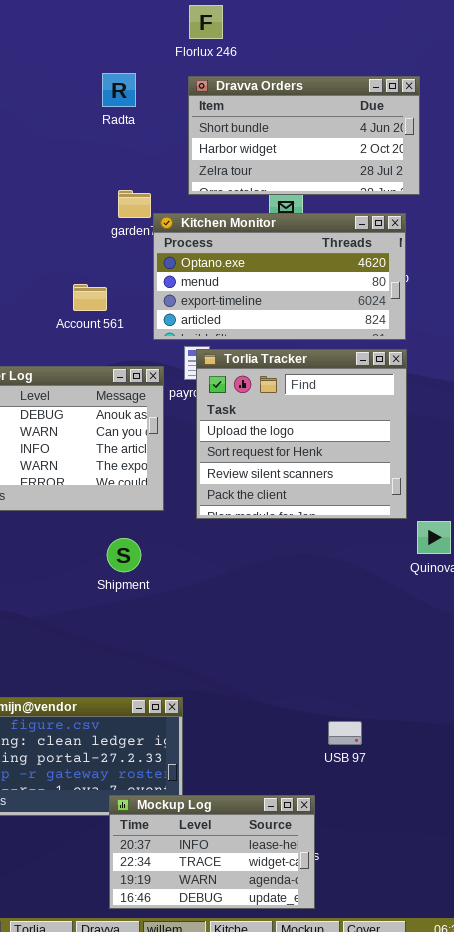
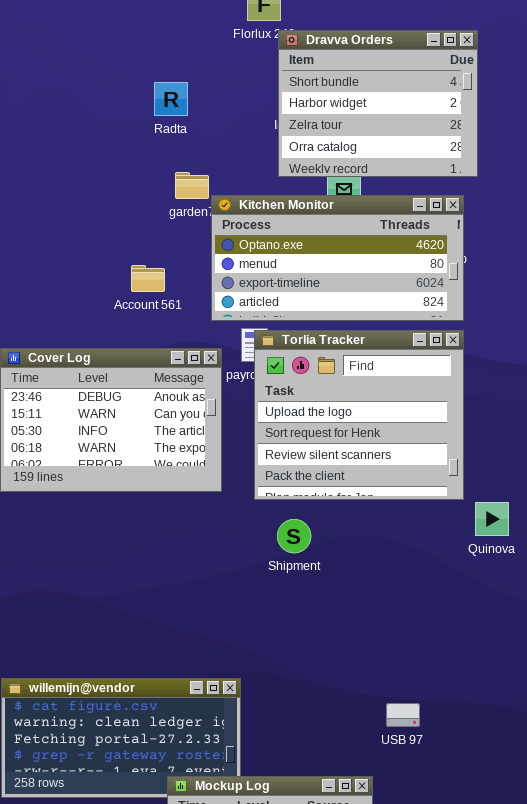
Radta: [102,73,136,107] -> [154,82,188,116], moved
Dravva Orders: [188,76,420,195] -> [278,30,478,177], resized
Shipment: [107,538,141,572] -> [277,519,311,553], moved

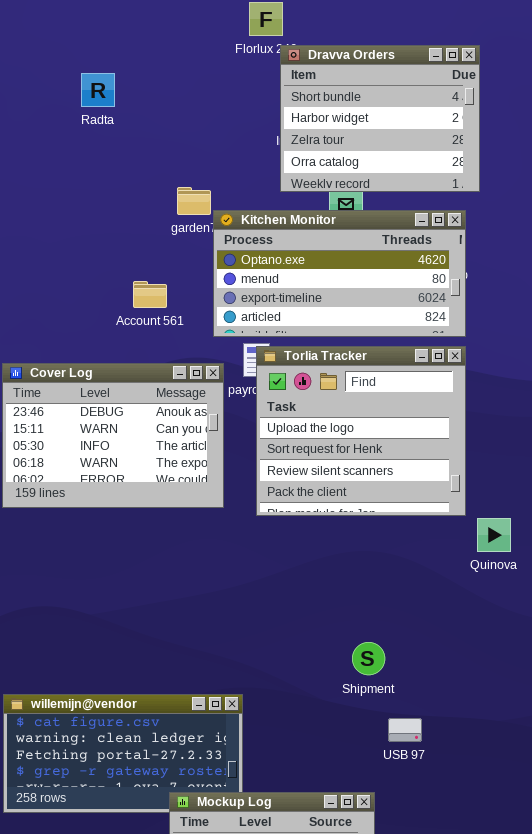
Radta: [154,82,188,116] -> [81,73,115,107], moved
Shipment: [277,519,311,553] -> [352,642,385,675], moved

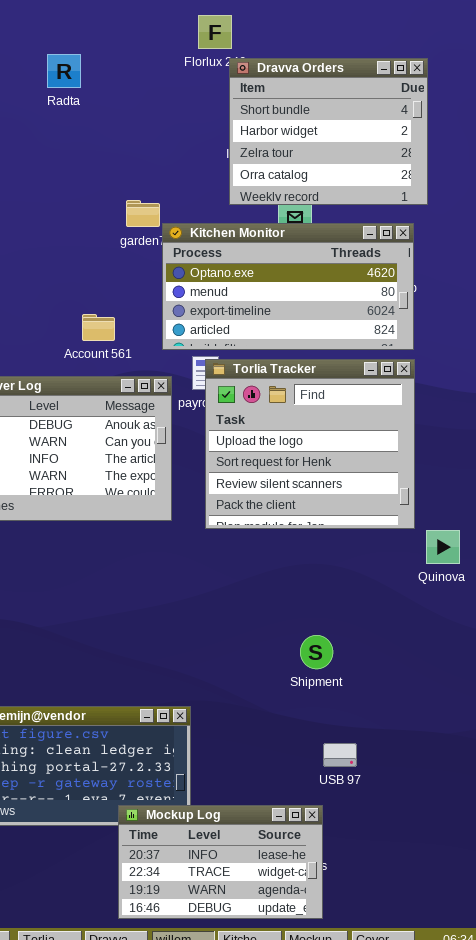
Radta: [81,73,115,107] -> [47,54,81,88], moved
Account 561: [133,281,167,308] -> [82,314,115,341], moved
Shipment: [352,642,385,675] -> [300,635,333,669], moved
USB 97: [388,718,422,742] -> [323,743,357,767], moved

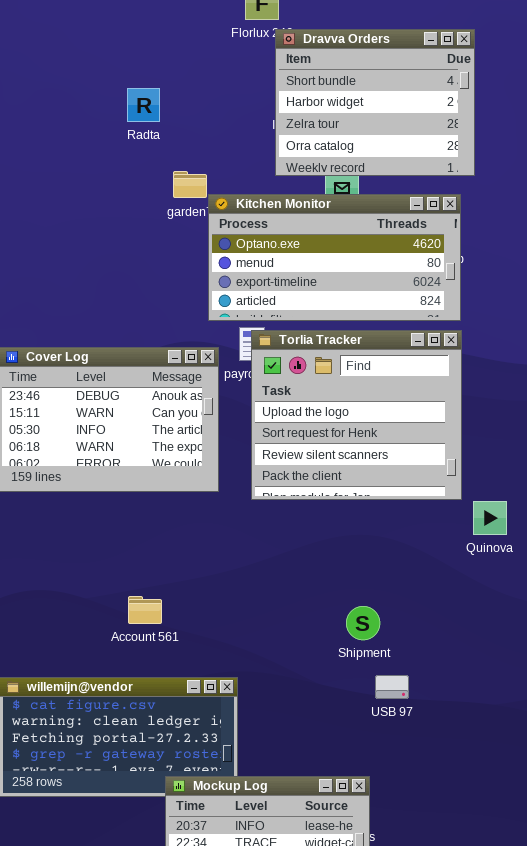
Radta: [47,54,81,88] -> [127,88,160,122], moved
Account 561: [82,314,115,341] -> [128,596,162,624], moved
USB 97: [323,743,357,767] -> [375,675,409,699], moved

